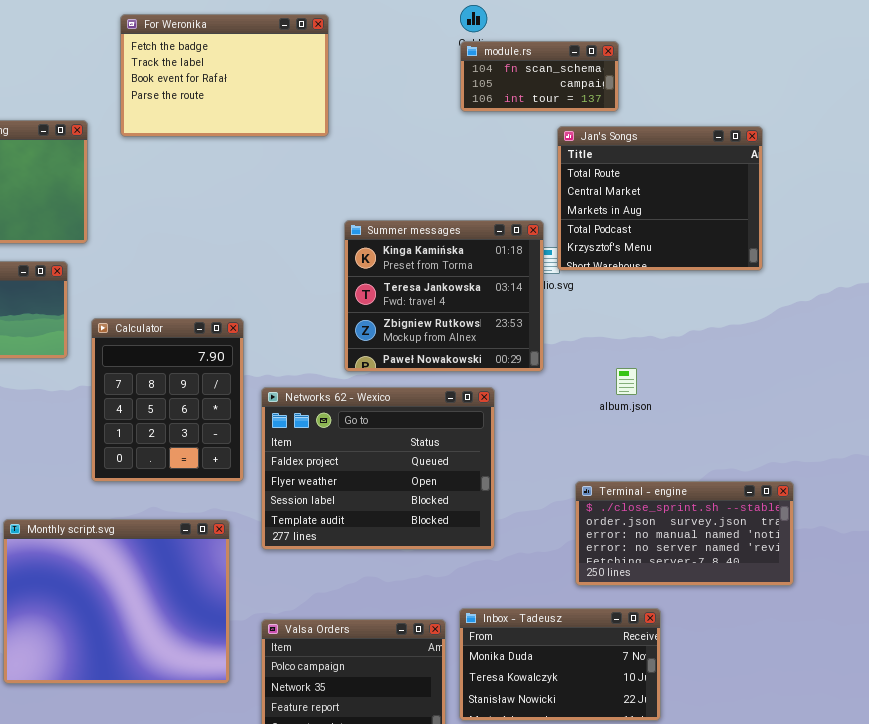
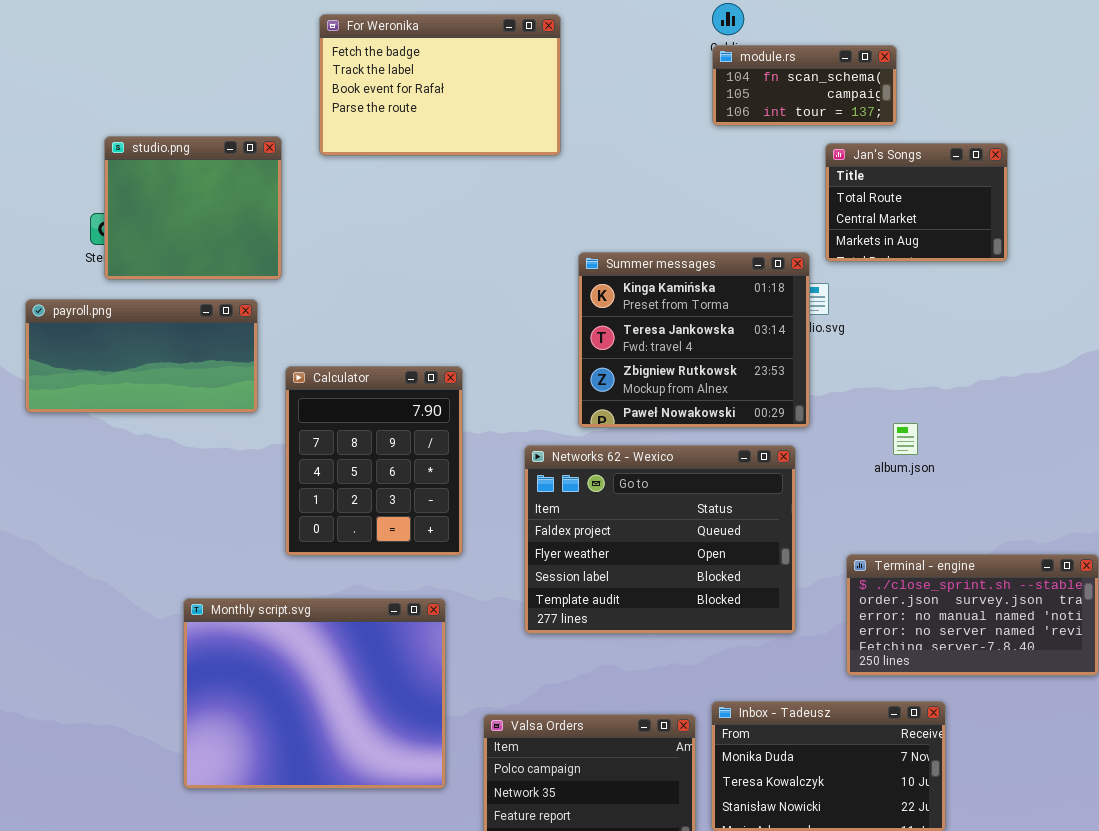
Jan's Songs: [557,126,763,271] -> [825,143,1008,262], resized
Networks 62 - Wexico: [261,387,495,550] -> [524,445,796,634], moved

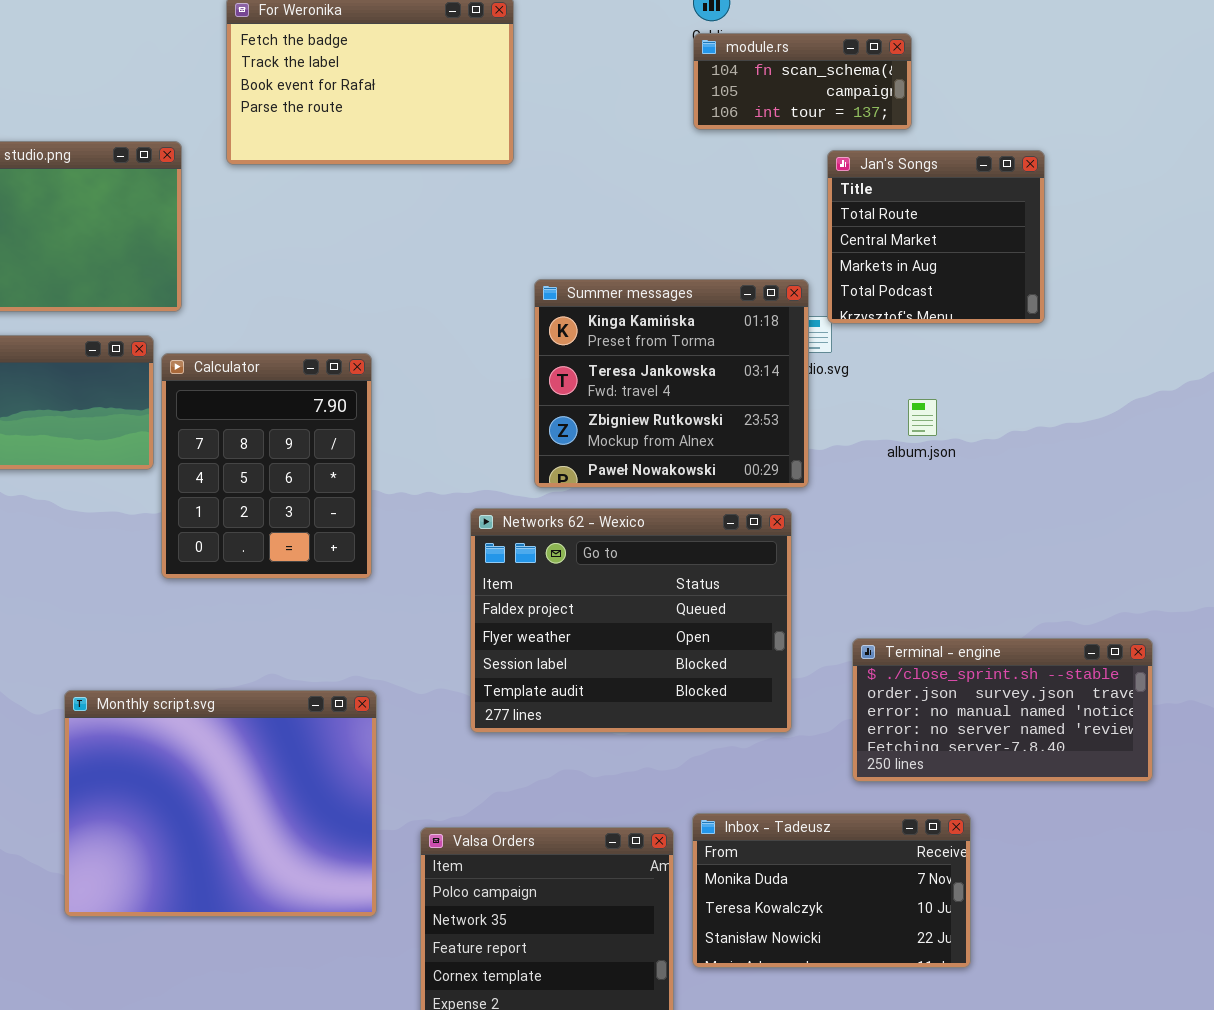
Jan's Songs: [825,143,1008,262] -> [827,150,1045,324], resized
Calculator: [285,366,463,556] -> [161,353,372,579], moved
album.json: [893,423,918,455] -> [908,399,937,436], moved

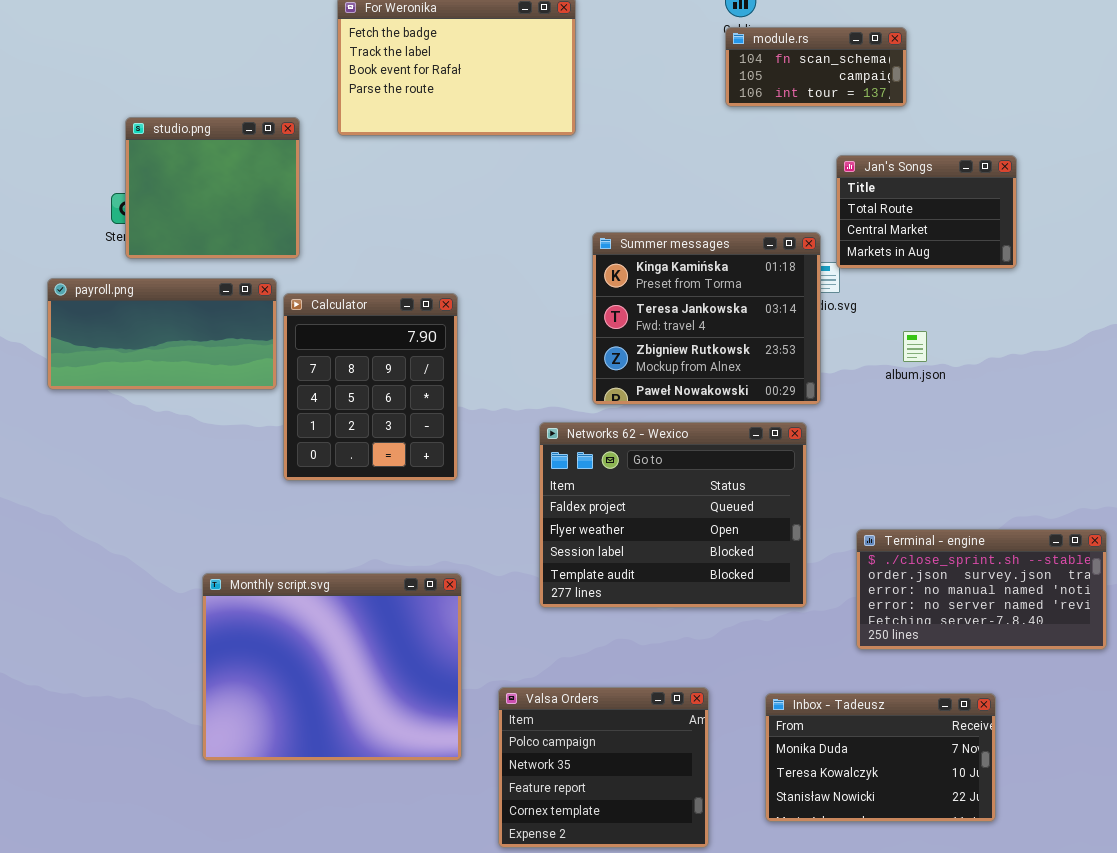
Jan's Songs: [827,150,1045,324] -> [836,155,1017,269], resized
Inbox - Tadeusz: [692,813,971,968] -> [765,693,996,822], moved

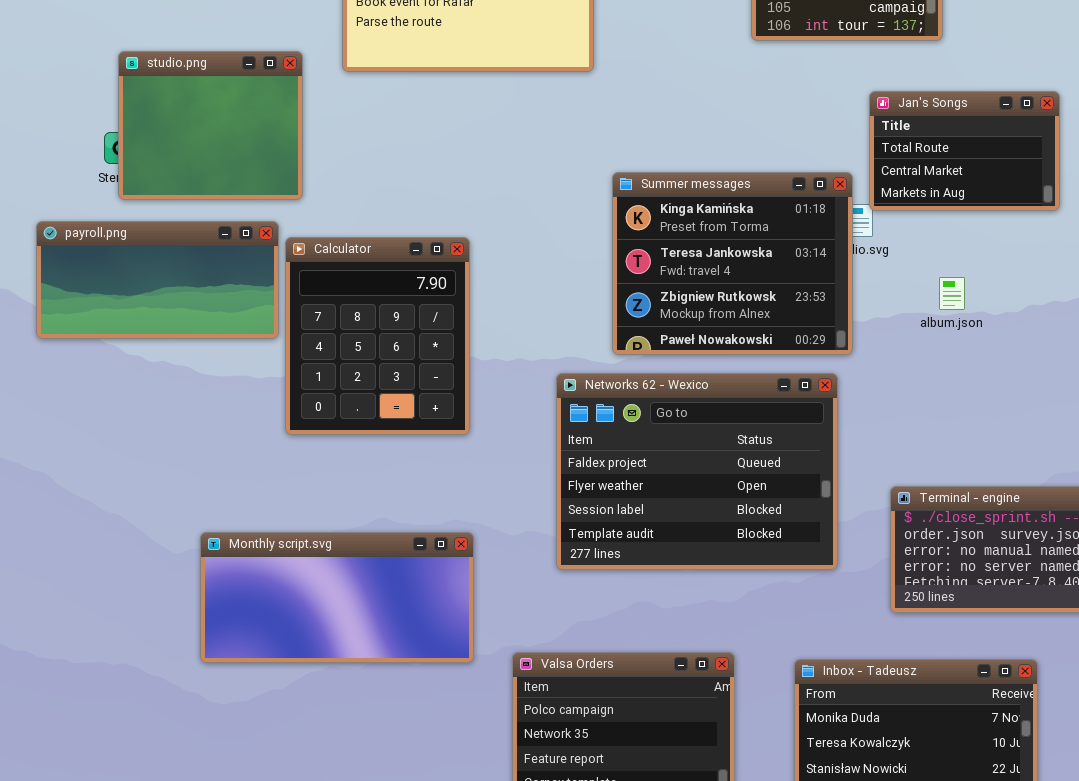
Monthly script.svg: [202,573,462,761] -> [200,532,474,663], resized

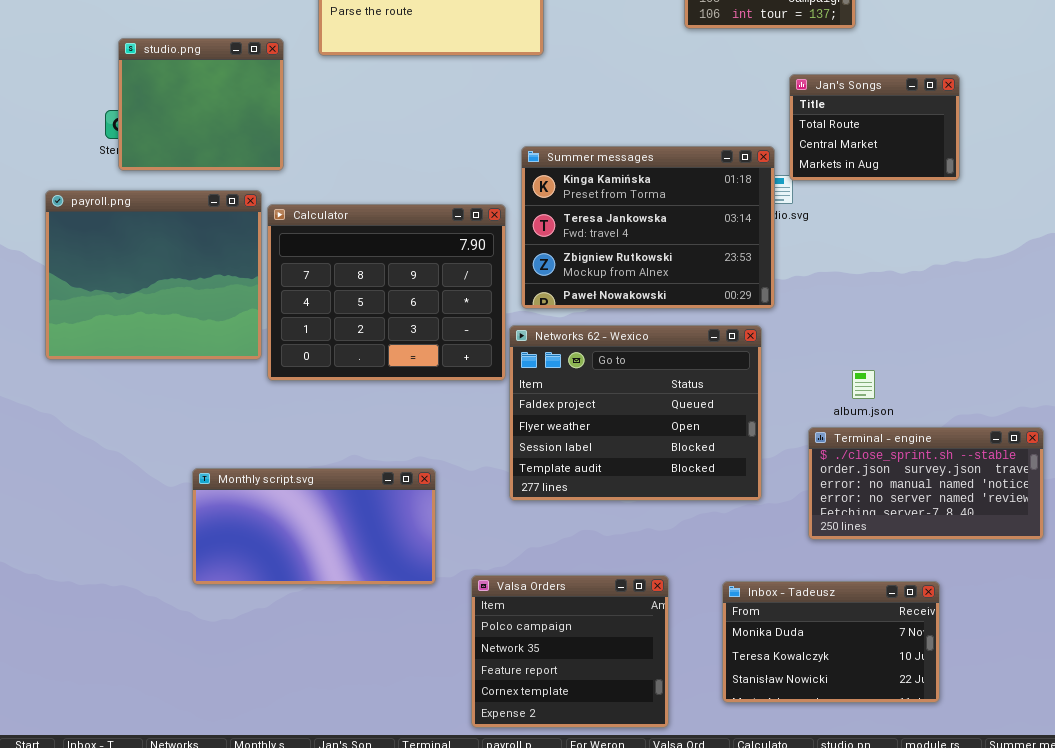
Summer messages: [612,172,853,355] -> [521,146,775,309], resized
payroll.png: [36,221,279,339] -> [45,190,262,360], resized
Calculator: [285,237,470,435] -> [267,204,506,381], resized
album.json: [939,277,965,310] -> [852,370,875,399], moved

